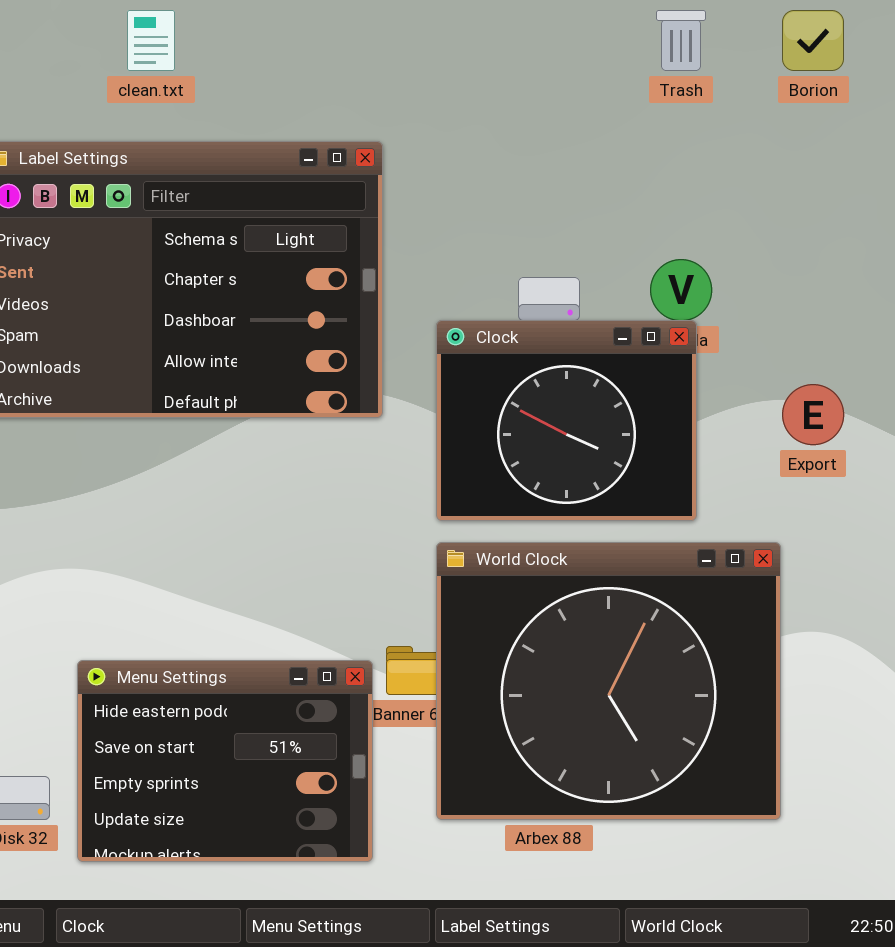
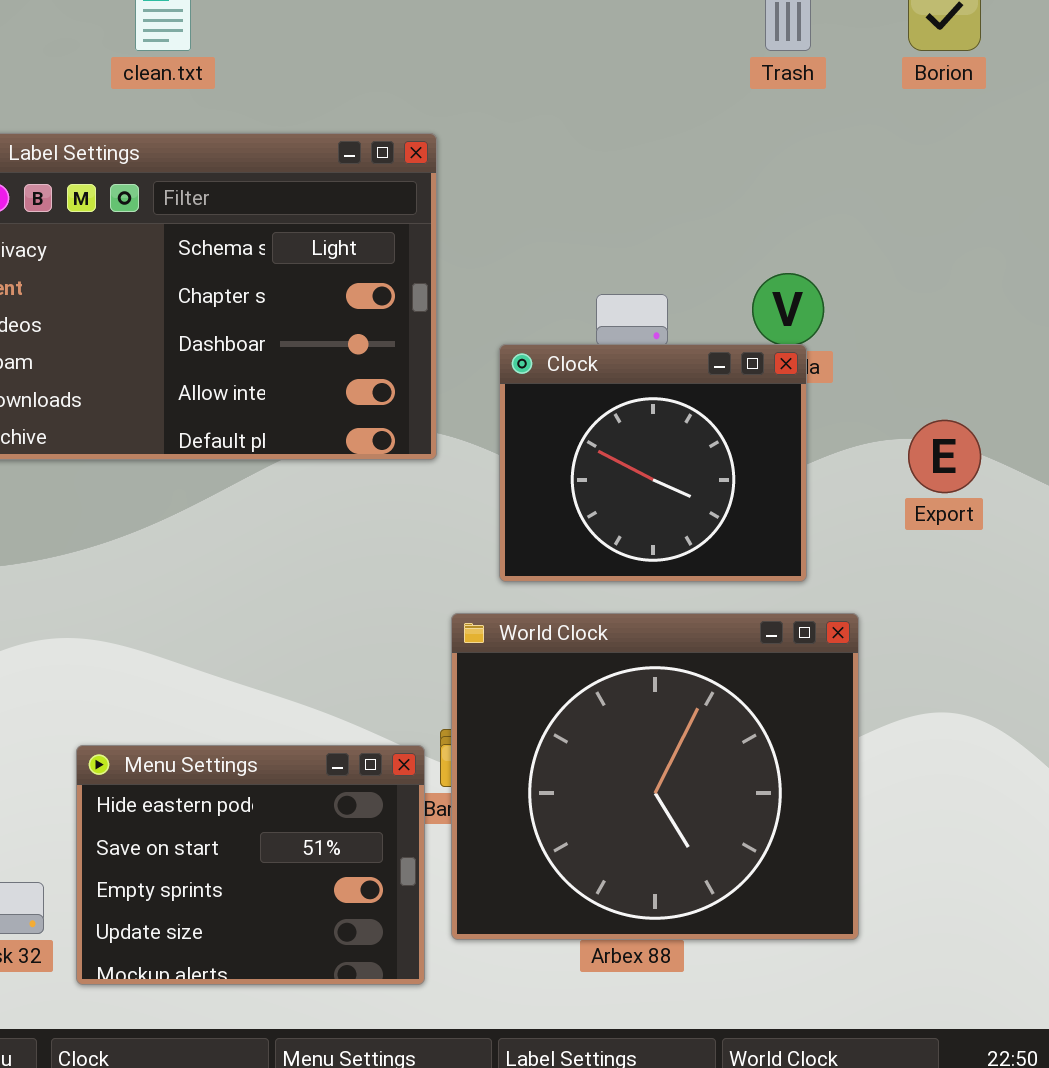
World Clock: [436,542,781,820] -> [451,613,859,940], moved

